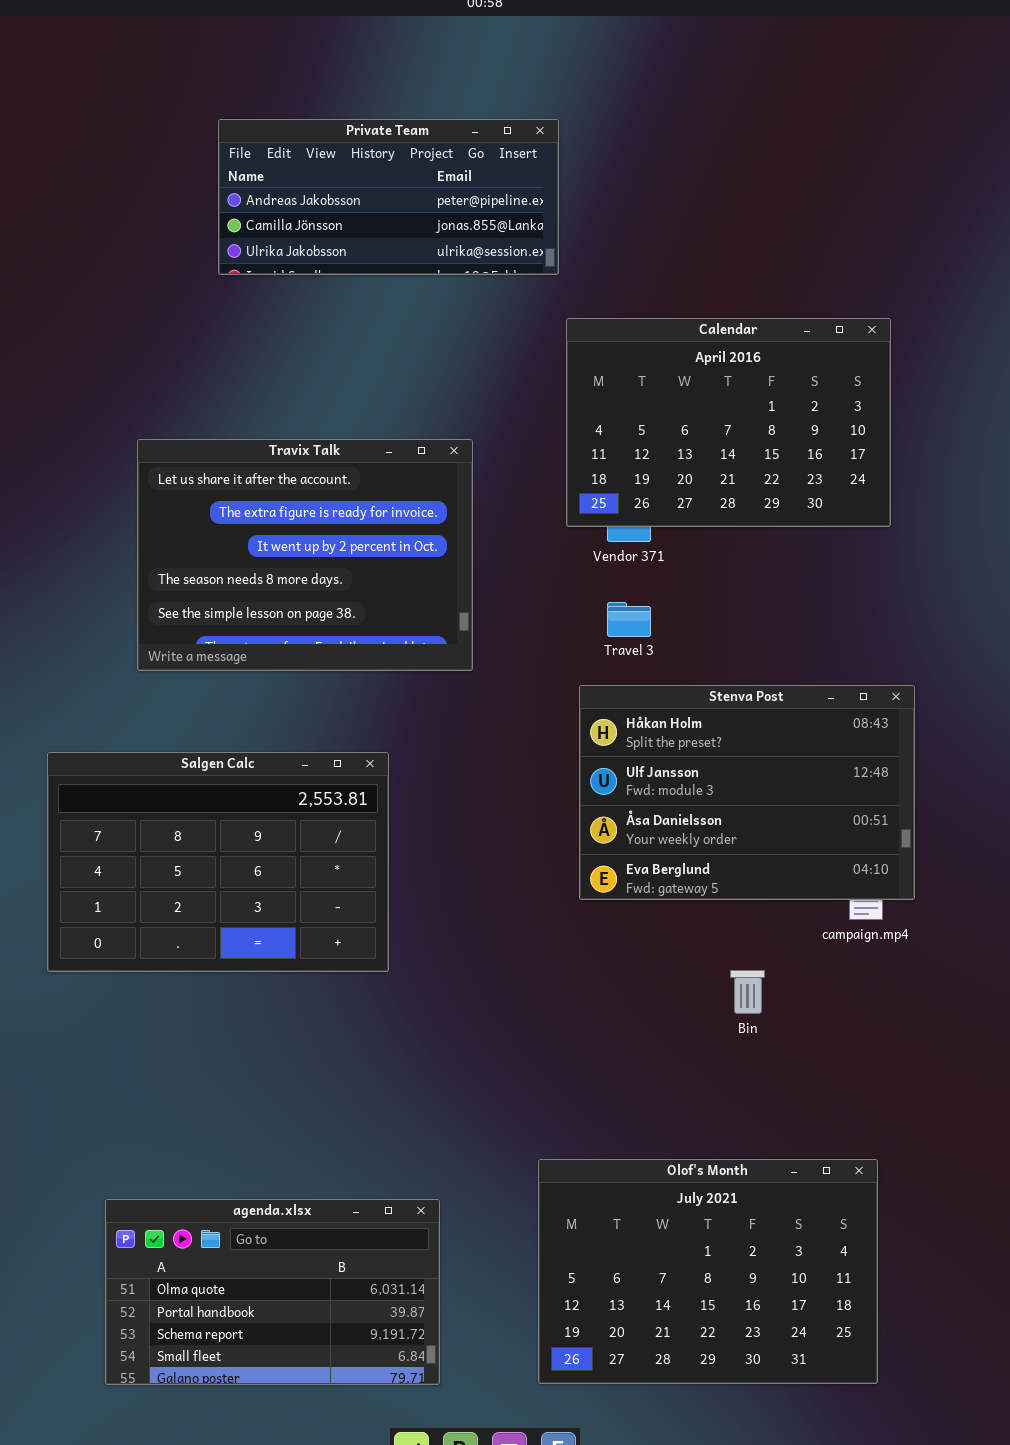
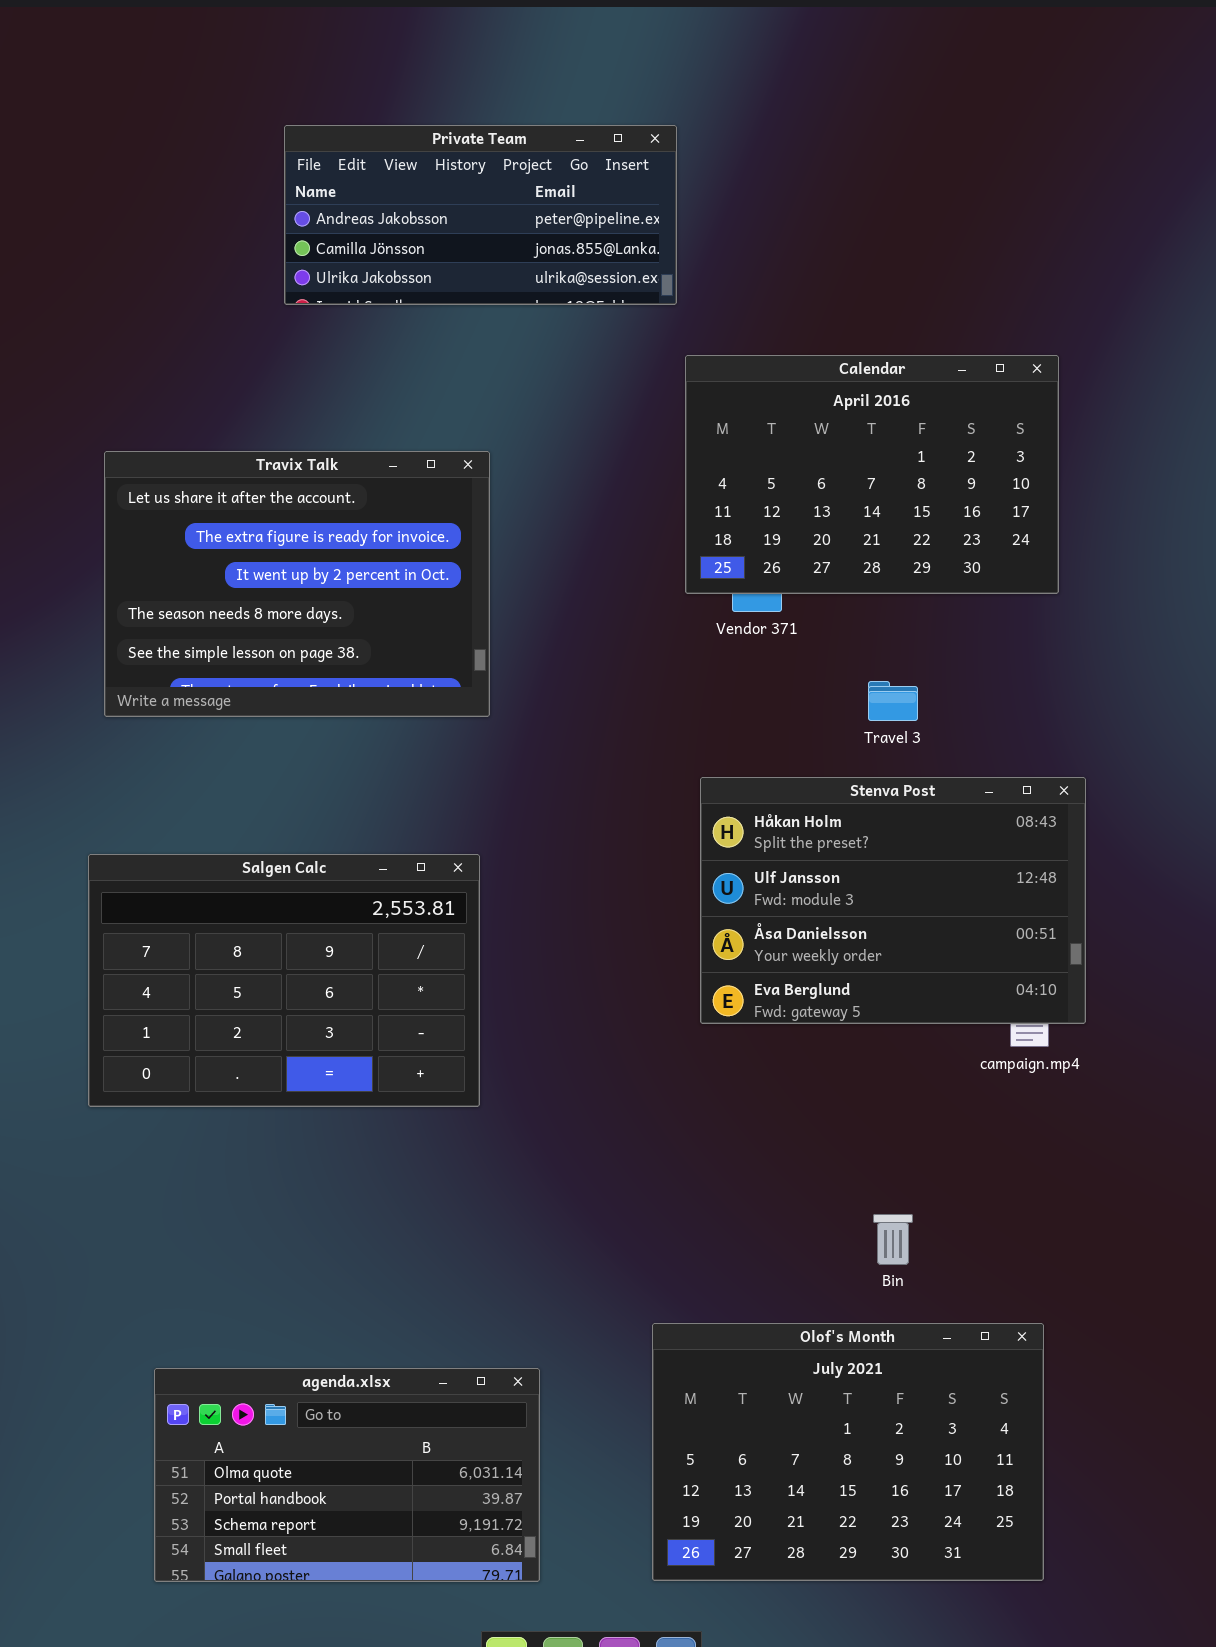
Travix Talk: [137,439,473,671] -> [104,451,490,717], moved
Travel 3: [607,602,651,637] -> [868,681,918,721], moved
Bin: [730,970,765,1014] -> [873,1214,913,1265], moved

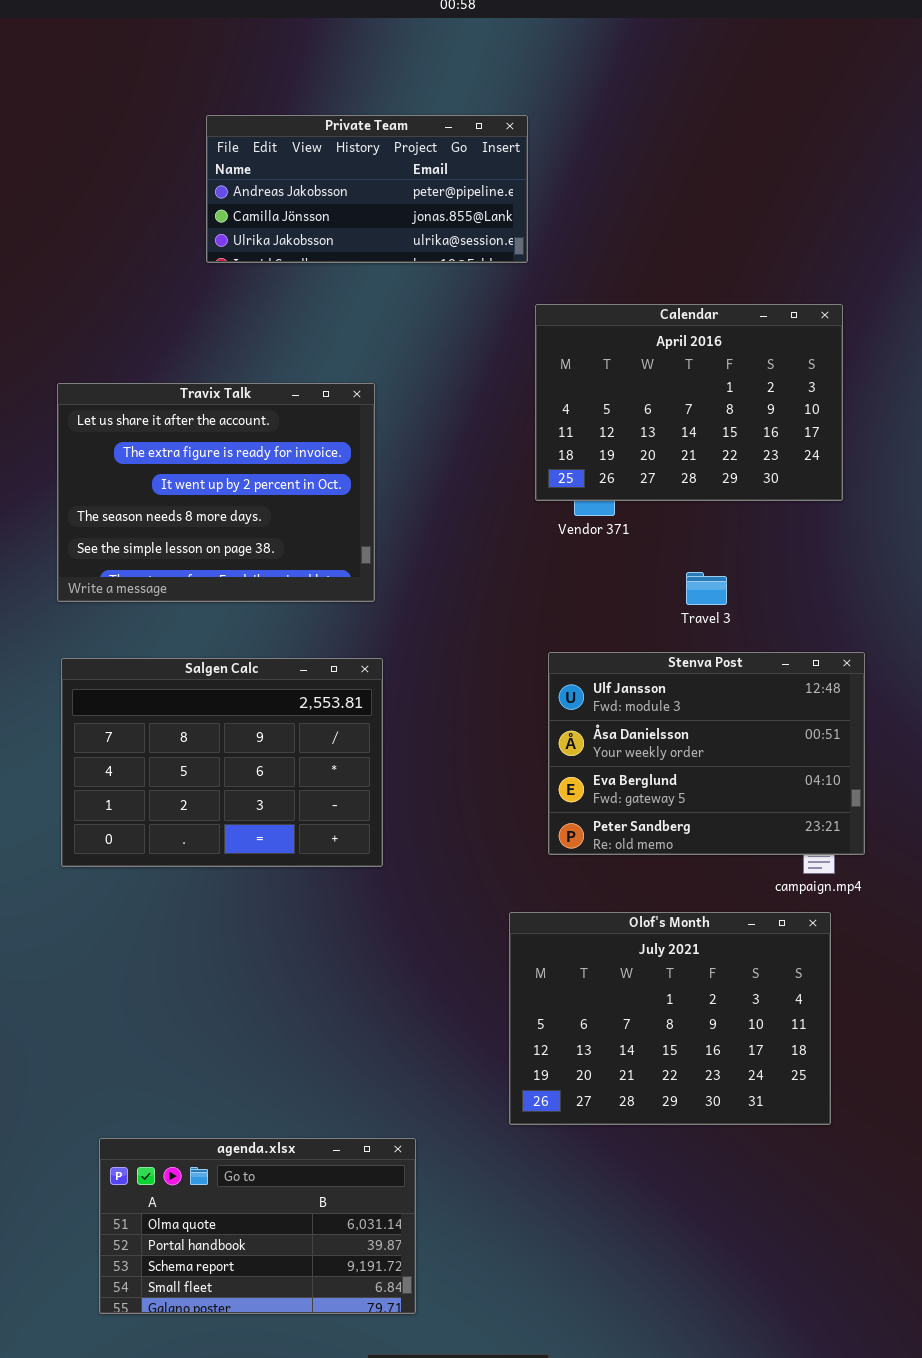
Stenva Post: [700,777,1086,1024] -> [548,652,865,855], scrolled down 1 row
Salgen Calc: [88,854,480,1107] -> [61,658,383,867], moved
Olof's Month: [652,1323,1044,1581] -> [509,912,831,1125], moved

